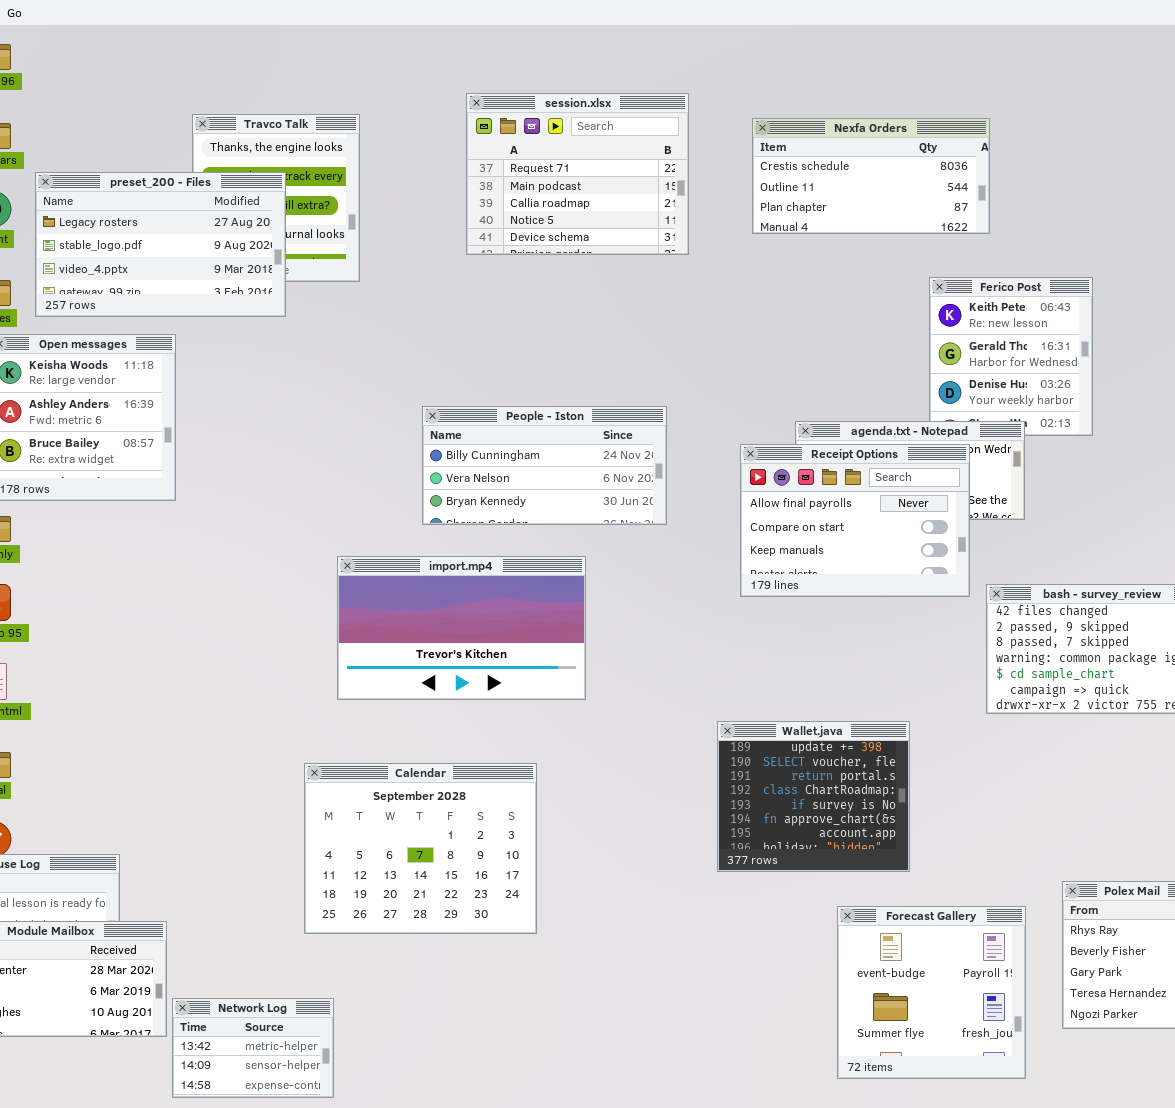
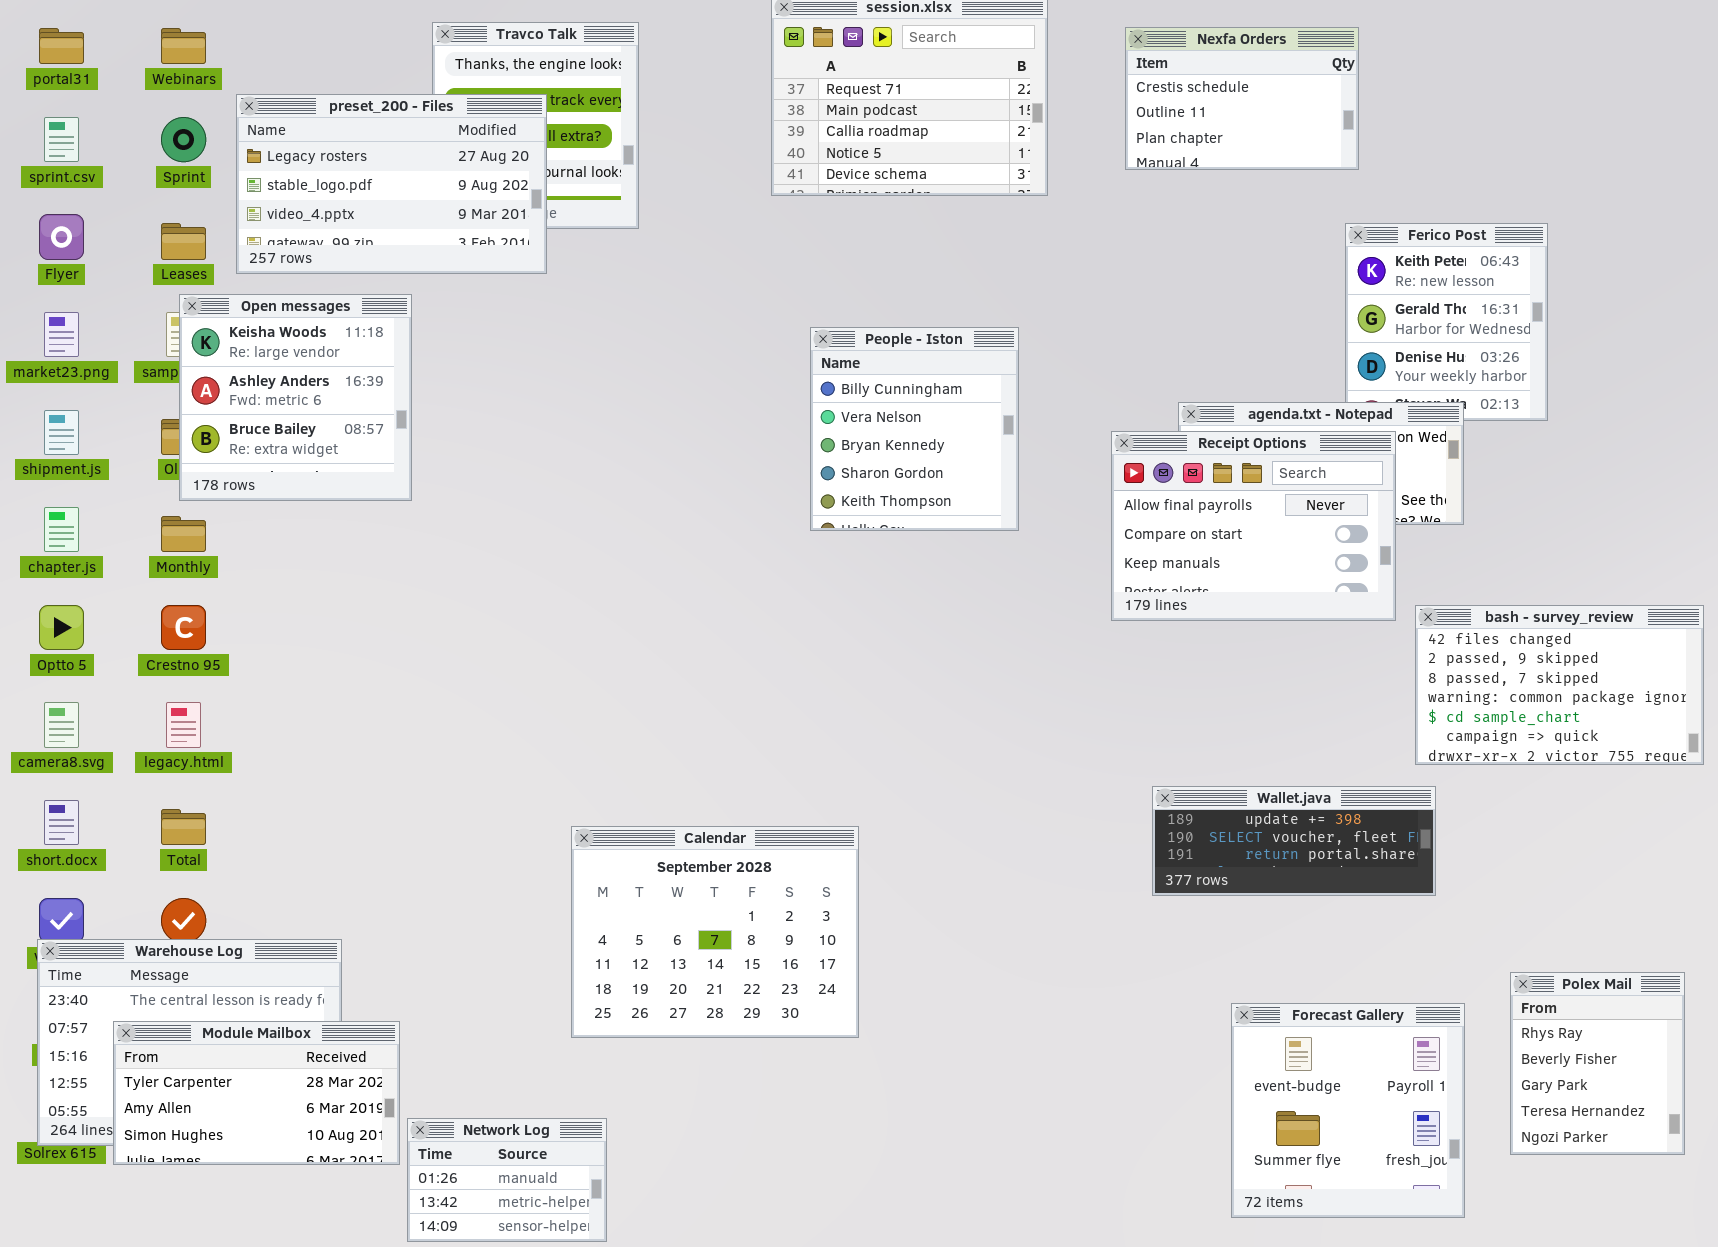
Nexfa Orders: [752,118,990,234] -> [1125,27,1359,170], resized
People - Iston: [422,406,667,525] -> [810,327,1019,531], resized
import.mp4: [337,556,586,700] -> none, closed
Wallet.java: [717,721,910,872] -> [1152,786,1436,896], moved, resized
Network Log: [172,998,334,1098] -> [407,1118,607,1242], scrolled up 1 row

